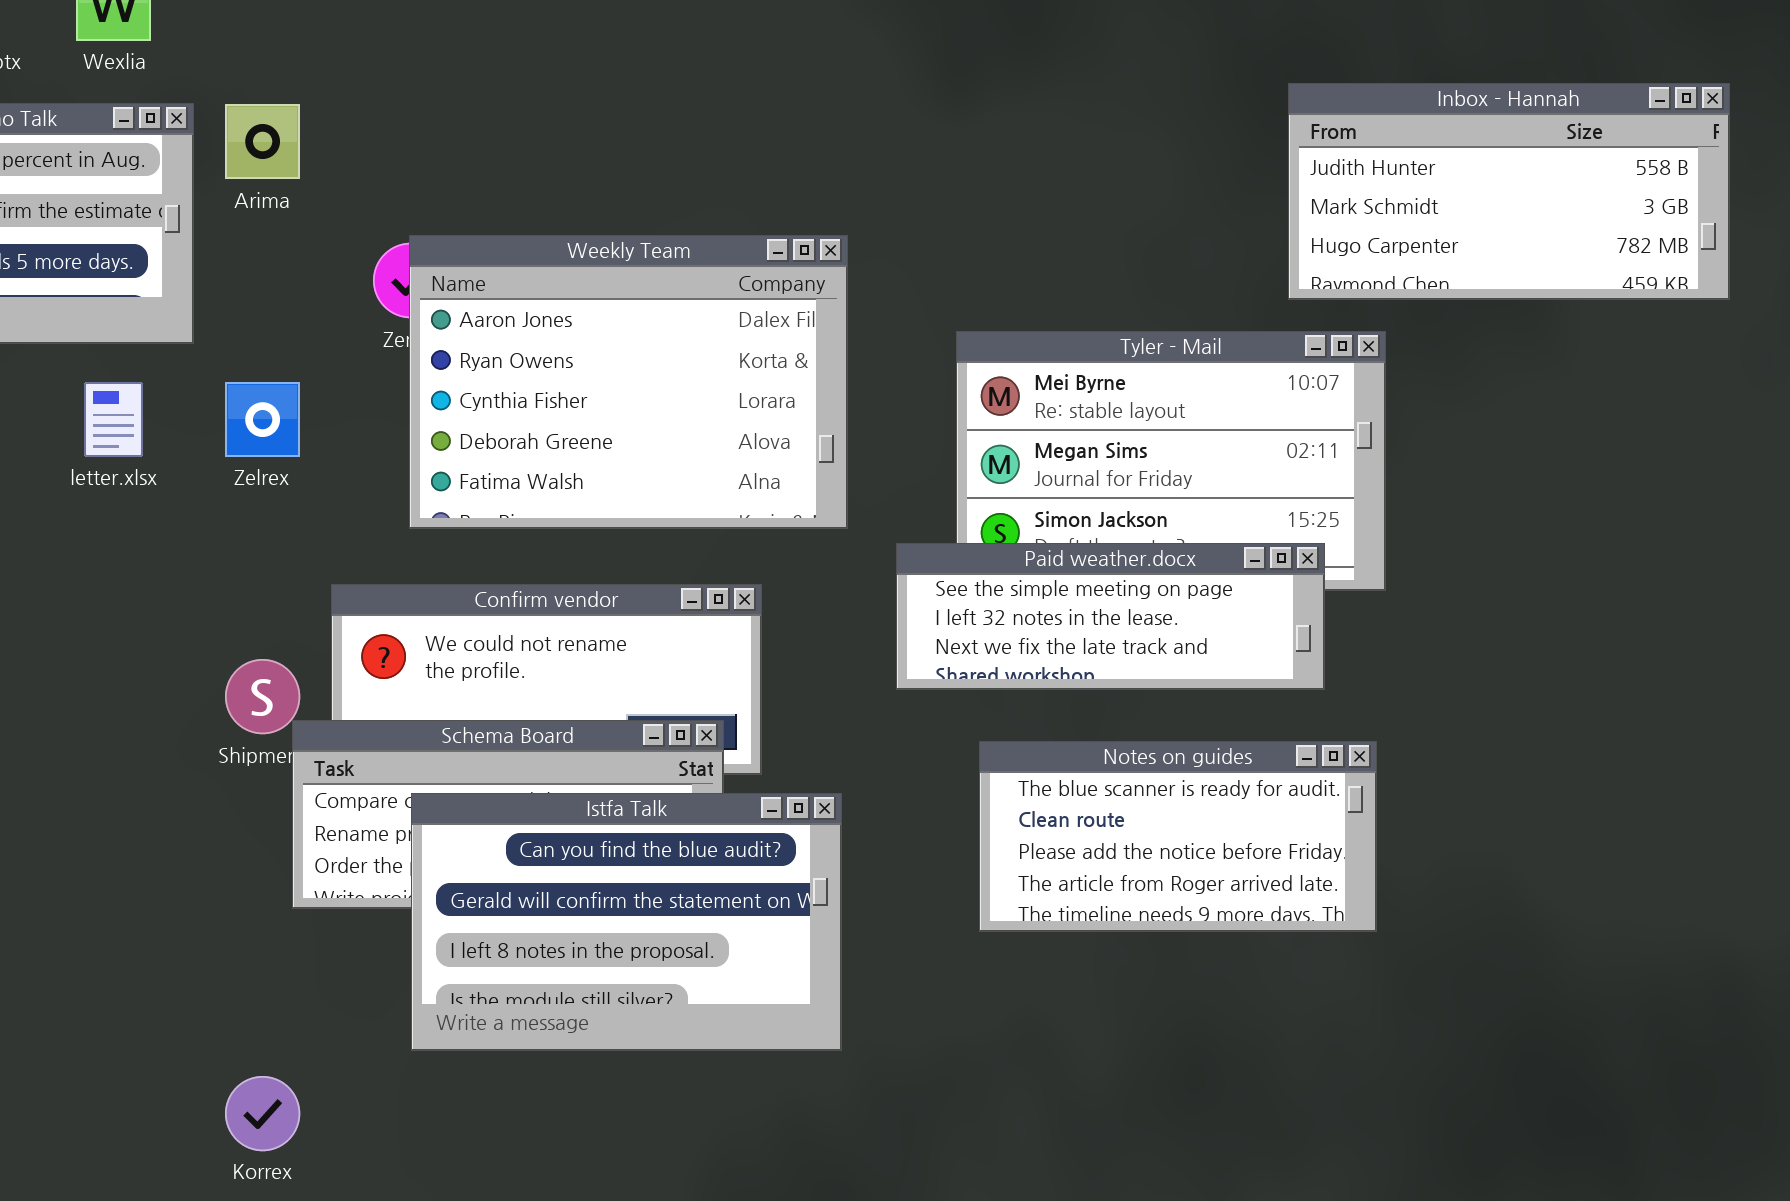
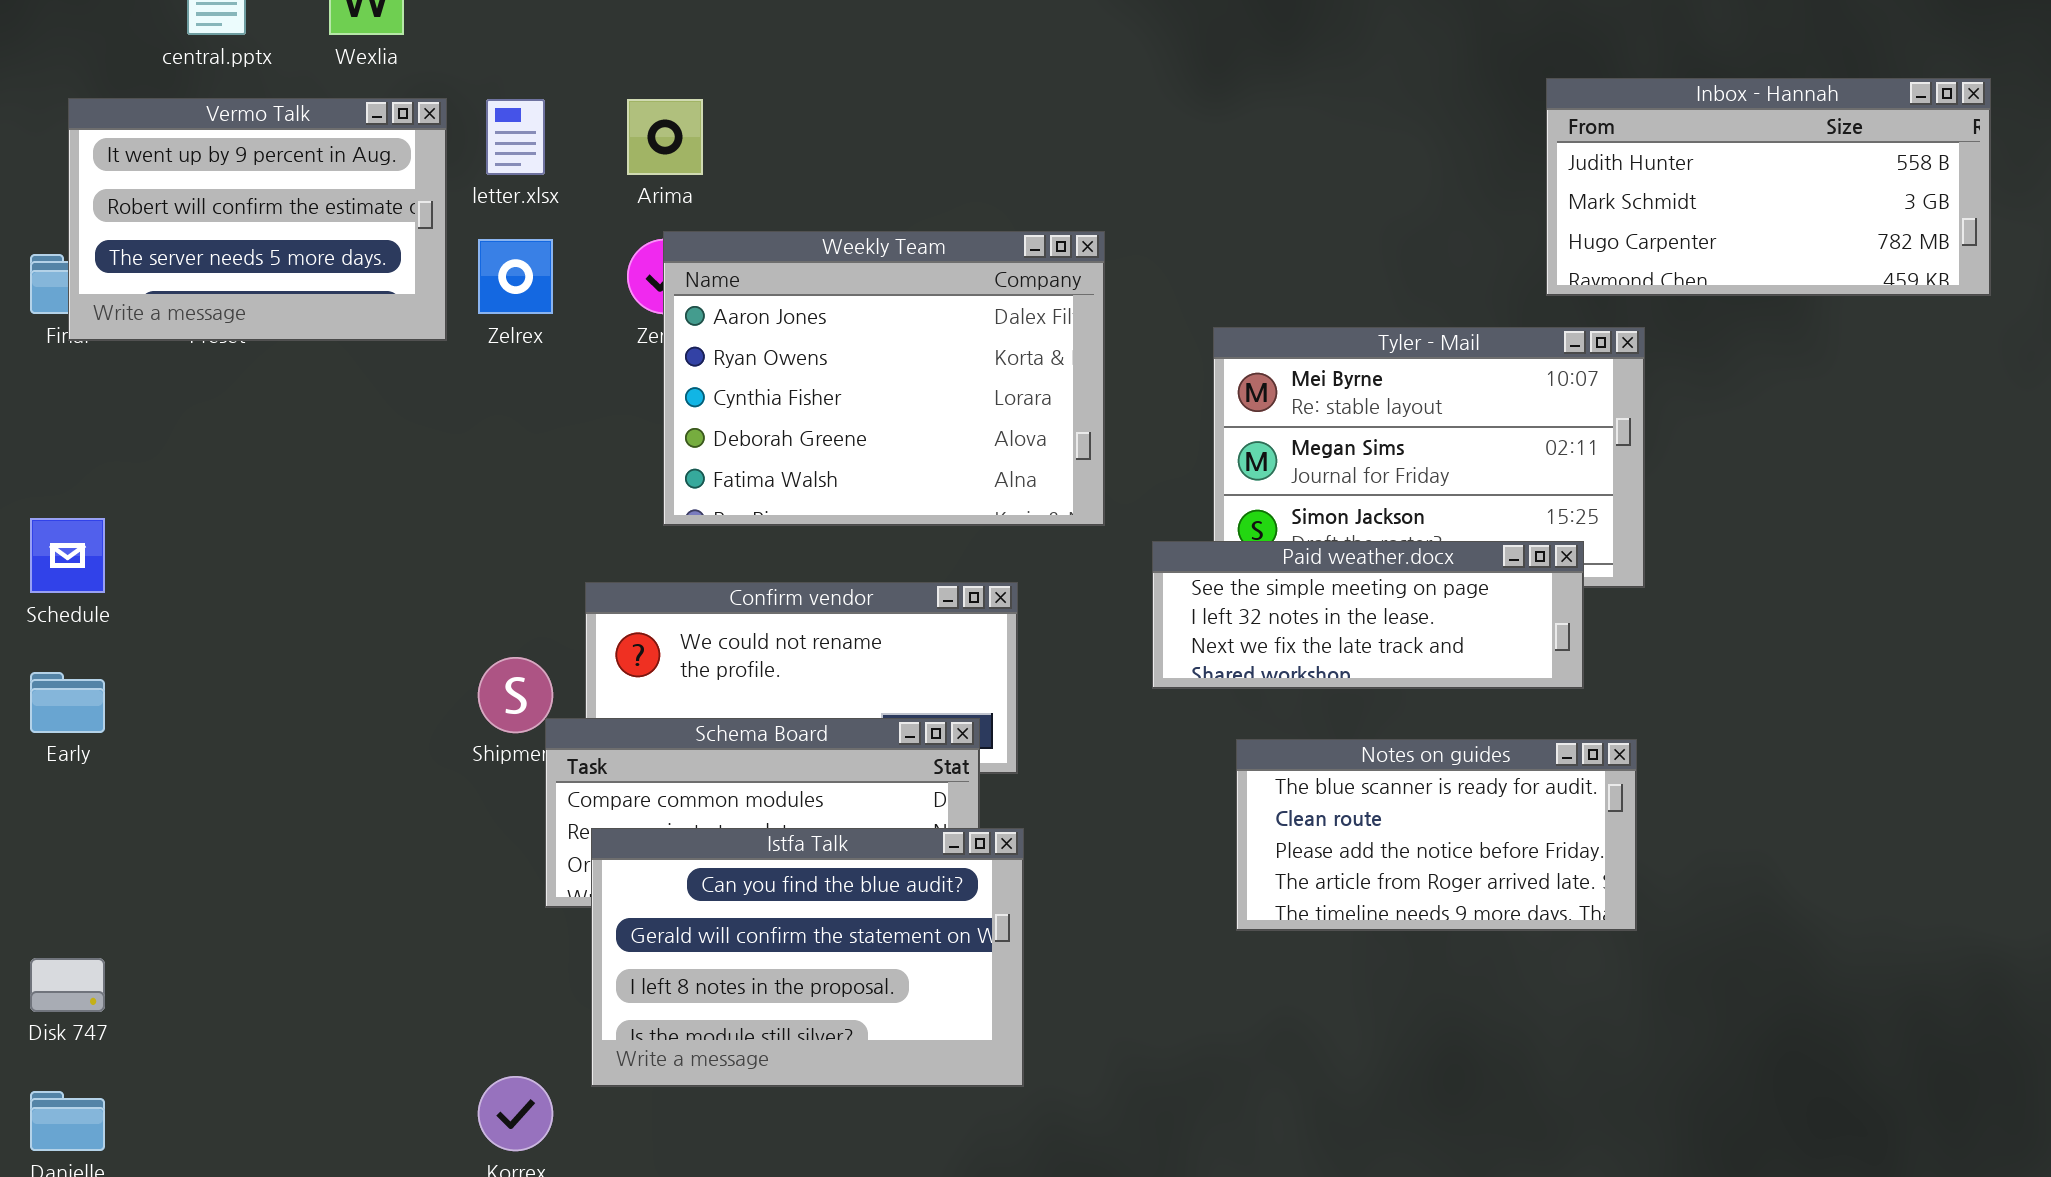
Arima: [225,104,300,179] -> [627,99,703,175], moved
letter.xlsx: [84,382,143,457] -> [486,99,545,175], moved
Zelrex: [225,382,300,457] -> [478,239,553,314], moved
Istfa Talk: [411,793,842,1051] -> [591,828,1024,1087], moved

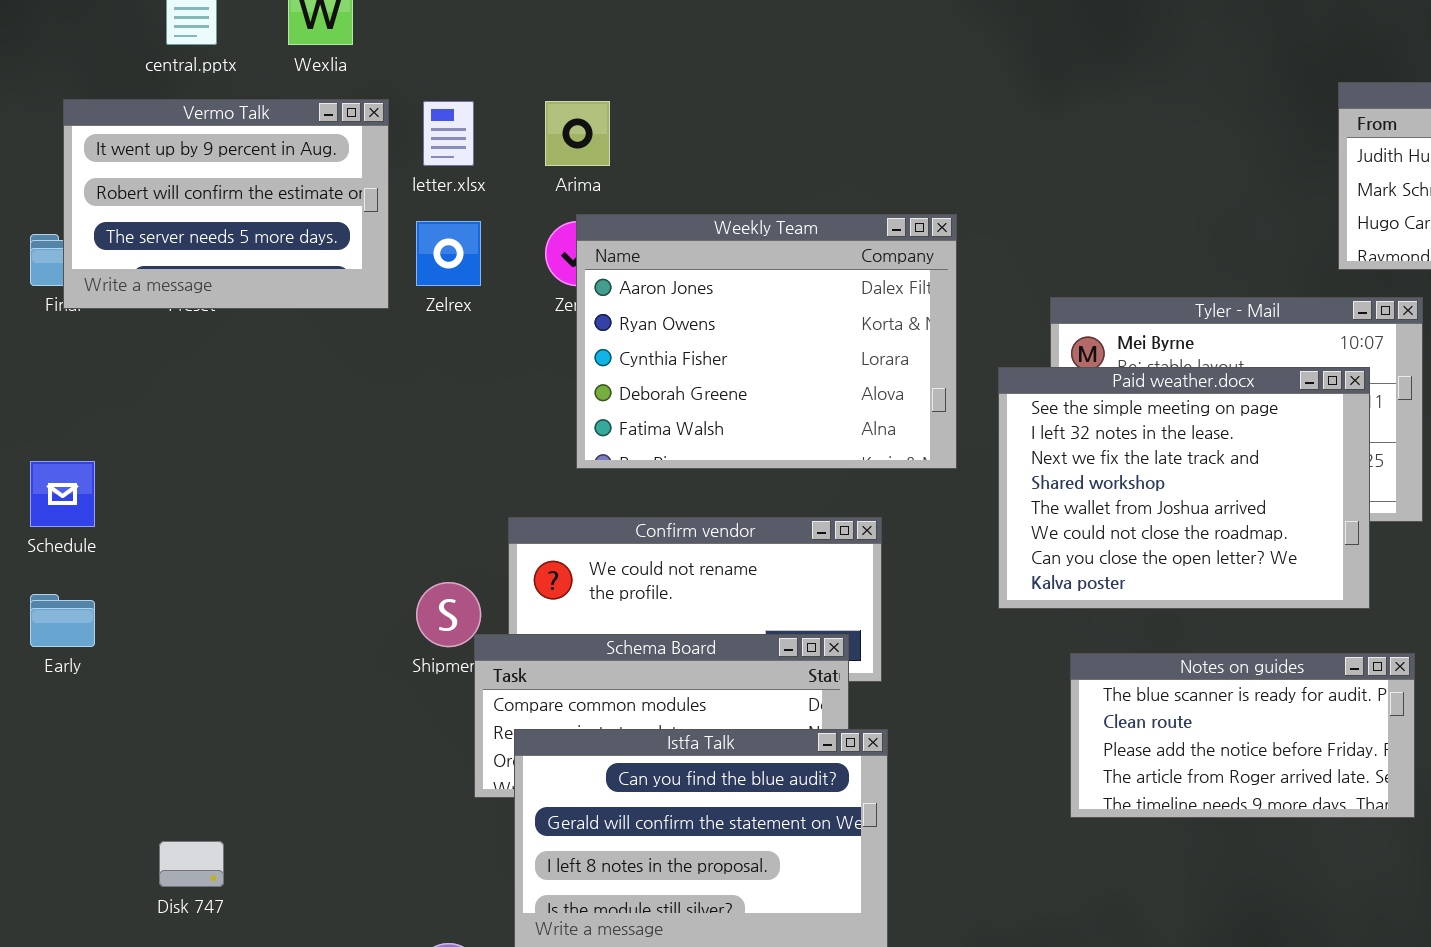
Paid weather.docx: [1152,541,1584,689] -> [998,367,1370,609], resized
Disk 747: [30,958,105,1012] -> [159,841,224,887], moved

